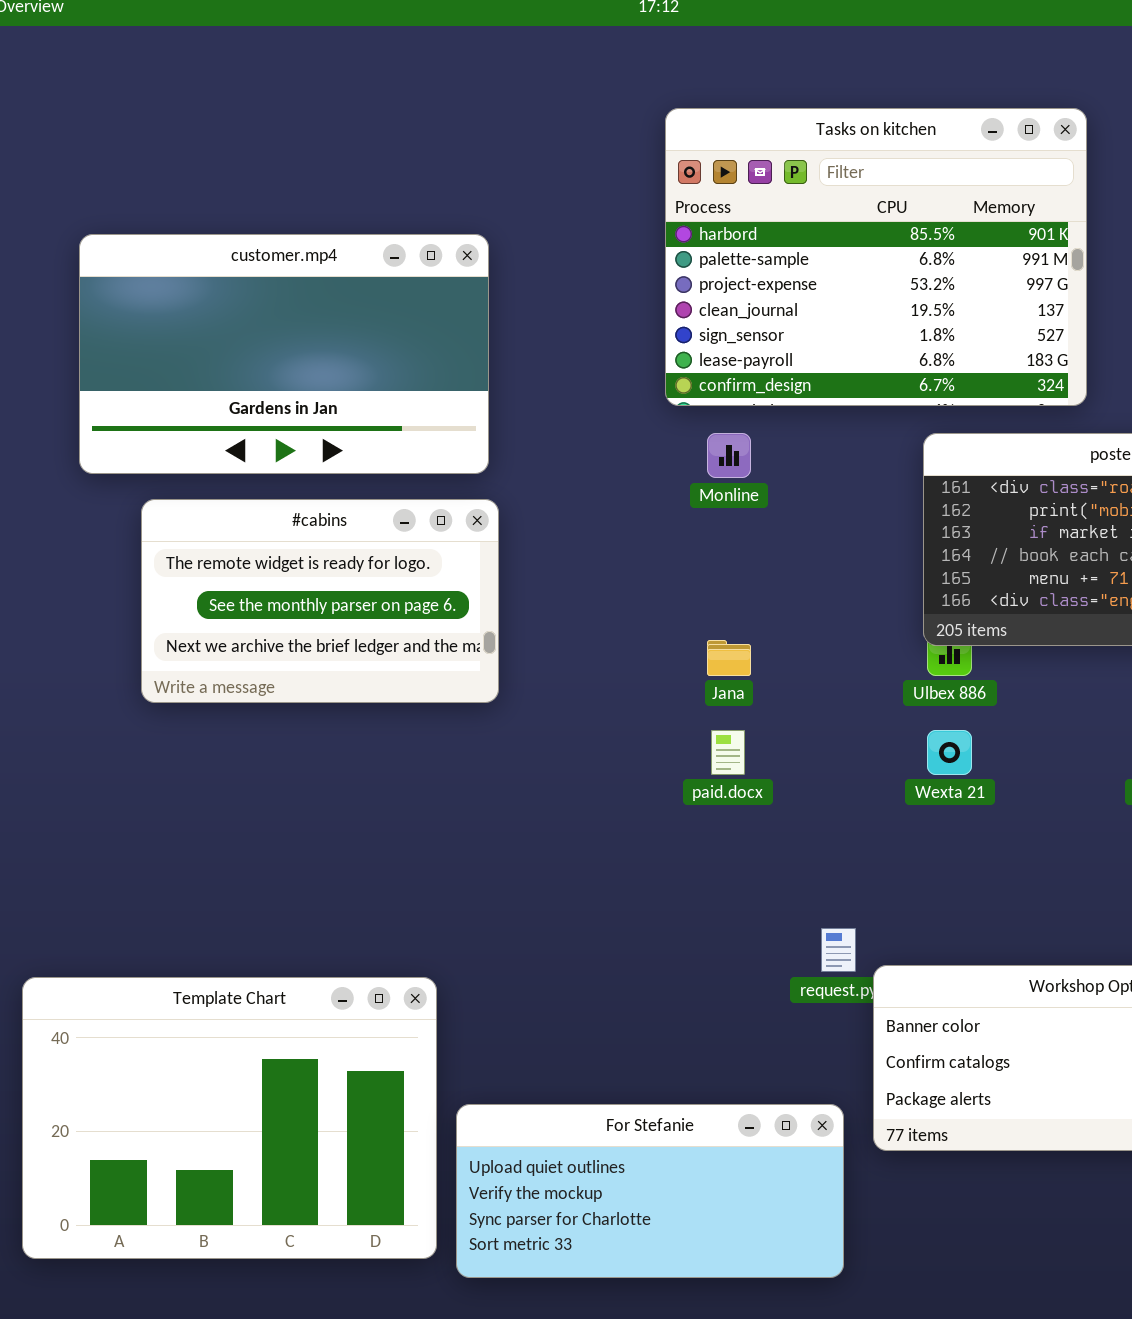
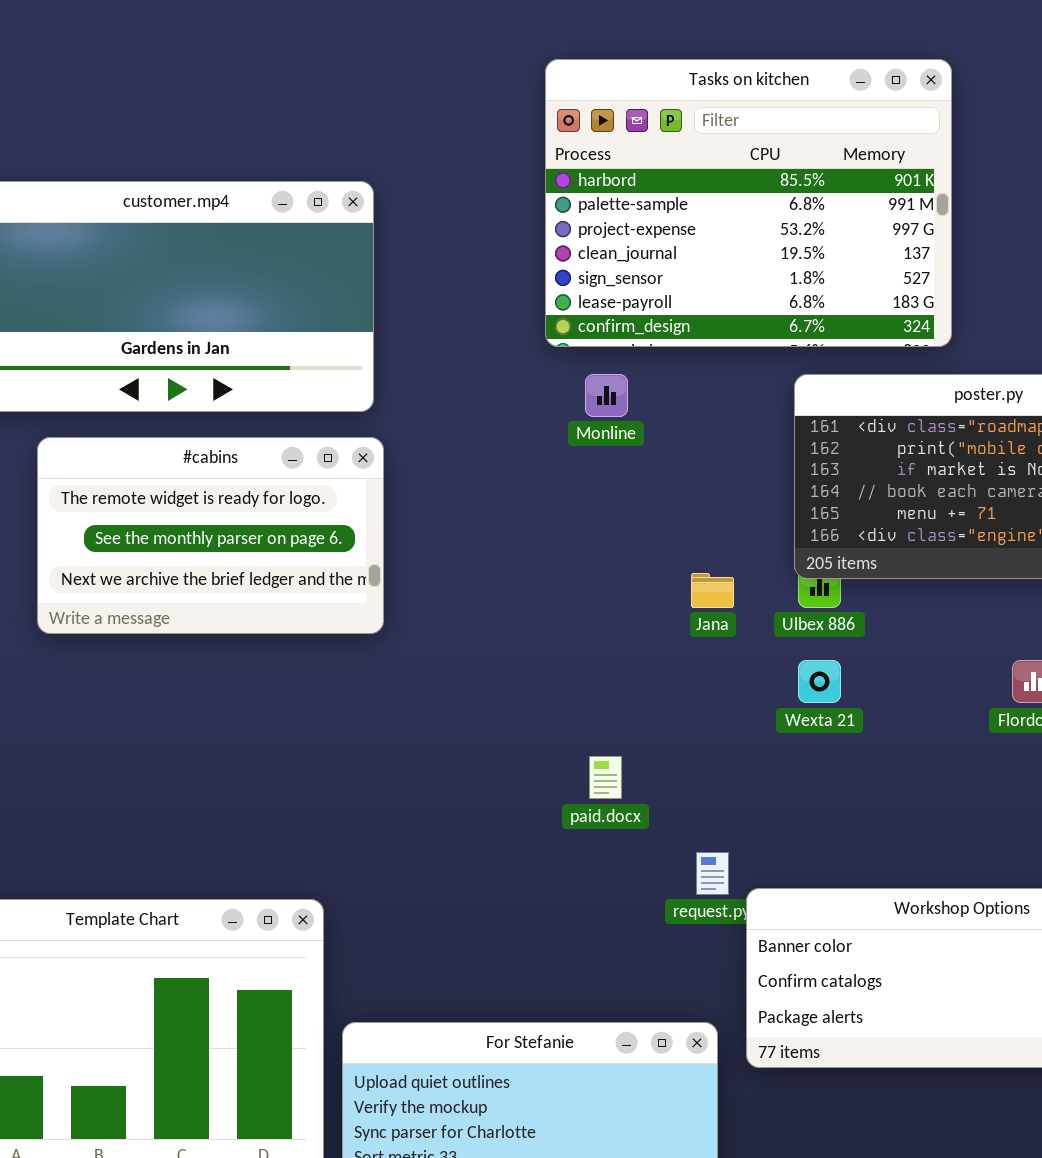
Jana: [707,640,751,676] -> [691,573,734,608], moved
paid.docx: [711,730,745,775] -> [589,756,622,799], moved

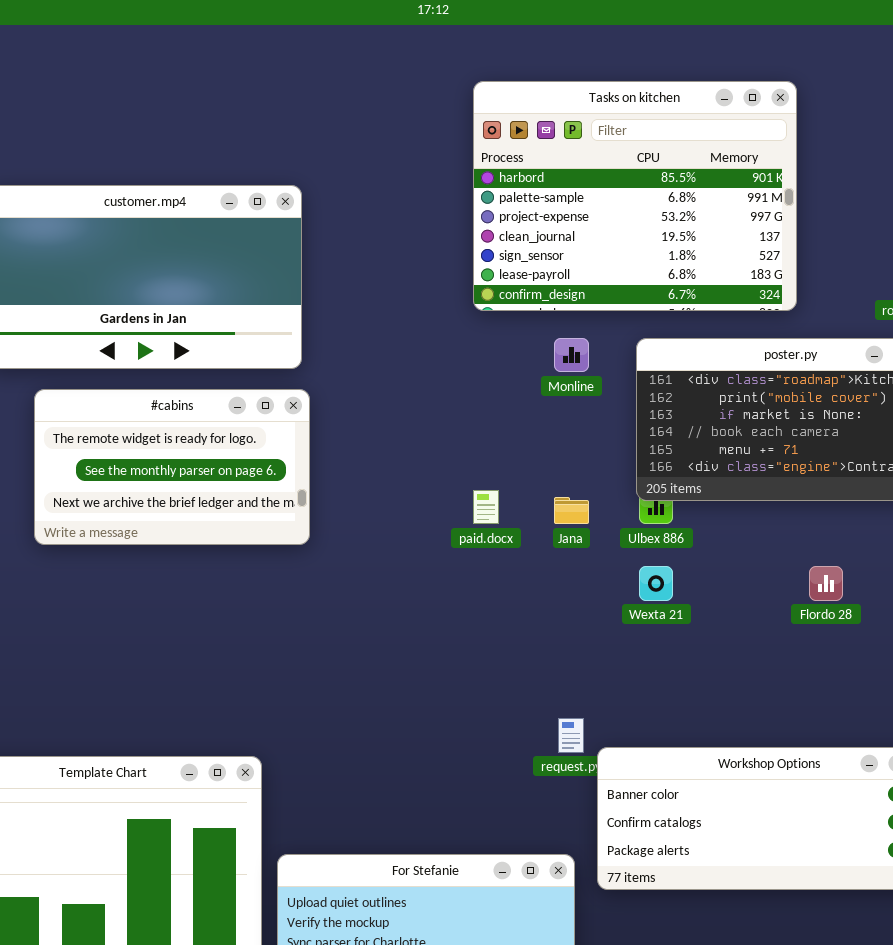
Tasks on kitchen: [545,59,952,347] -> [473,81,797,311], moved
Monline: [585,374,628,417] -> [554,338,589,372], moved
paid.docx: [589,756,622,799] -> [473,490,499,524], moved

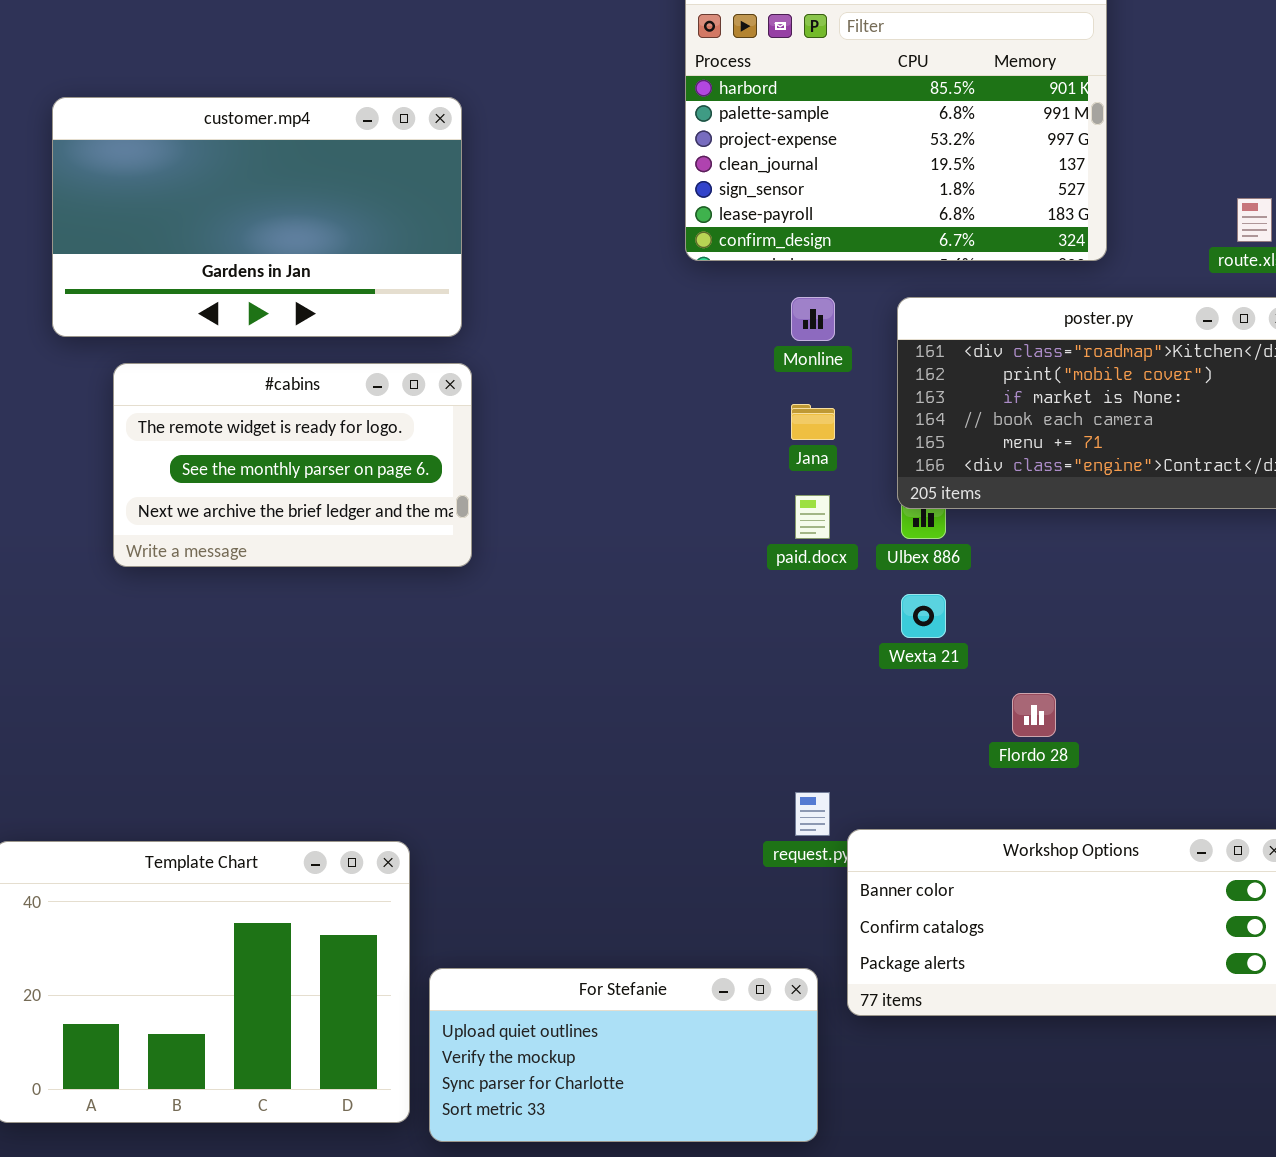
paid.docx: [473,490,499,524] -> [795,495,830,539], moved
Jana: [554,497,589,524] -> [791,404,835,440], moved
Flordo 28: [809,566,843,601] -> [1012,693,1056,737], moved

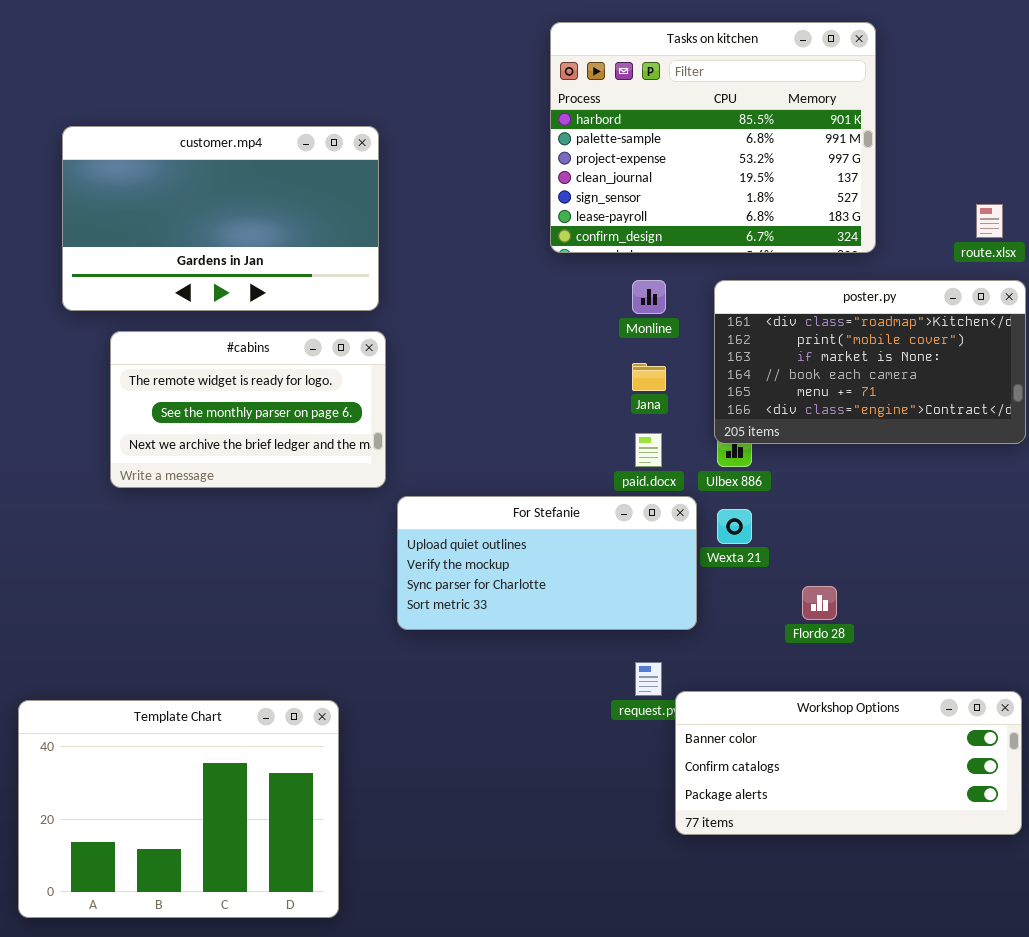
For Stefanie: [429,968,818,1142] -> [397,496,697,630], moved

